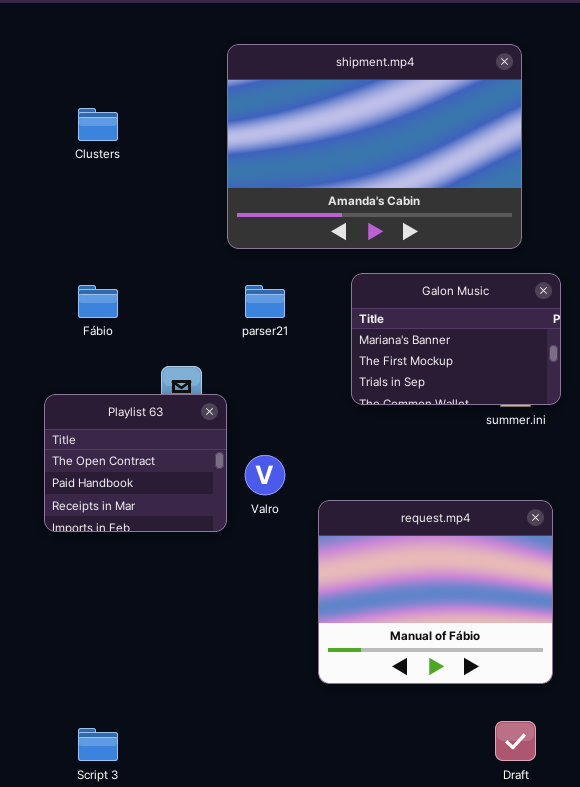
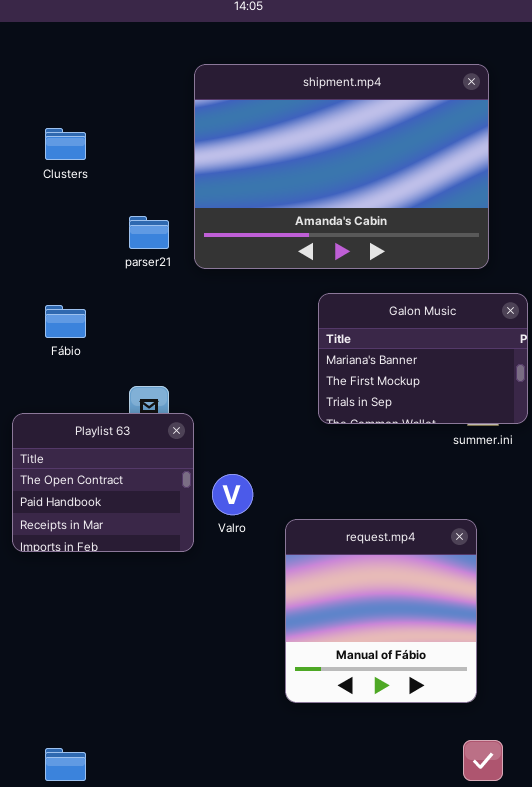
parser21: [245,285,285,318] -> [129,216,169,249], moved
request.mp4: [318,500,553,684] -> [285,519,477,703], resized

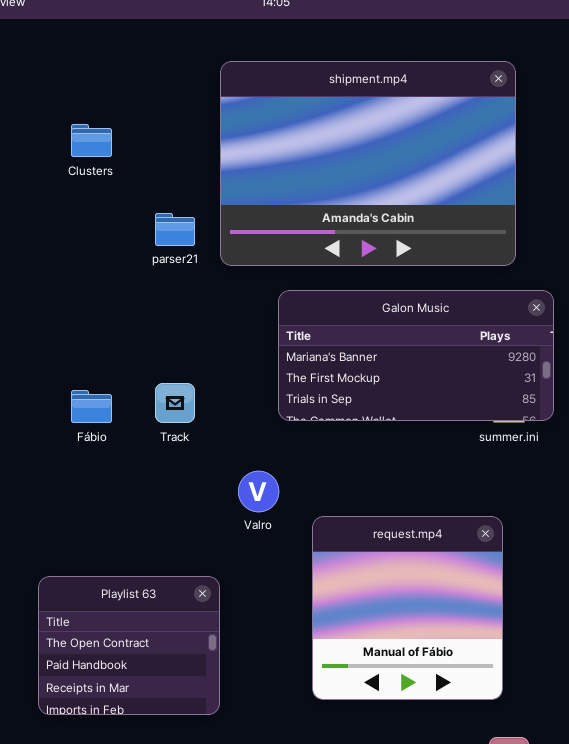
Galon Music: [318,293,528,424] -> [278,290,554,421], resized
Fábio: [45,305,86,338] -> [71,390,112,423], moved
Playlist 63: [12,413,194,552] -> [38,576,220,715], moved

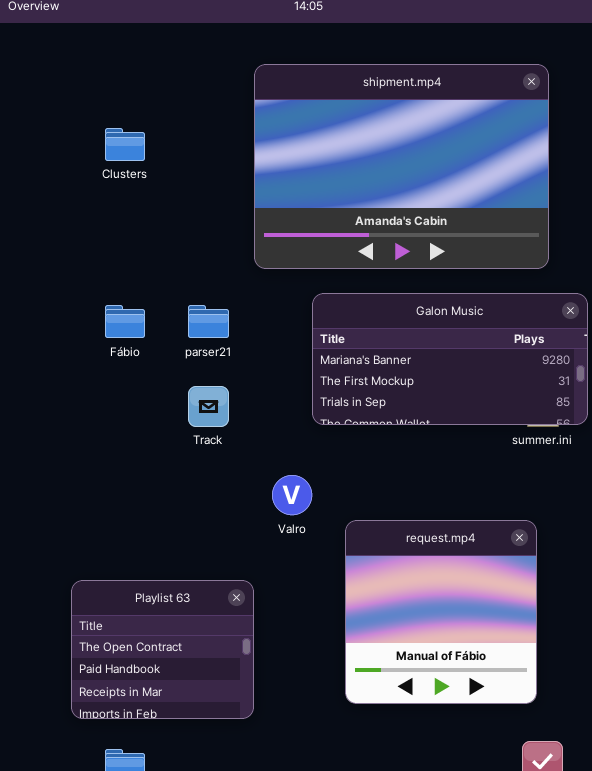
parser21: [155,213,195,246] -> [188,305,229,338], moved
Fábio: [71,390,112,423] -> [105,305,145,338], moved

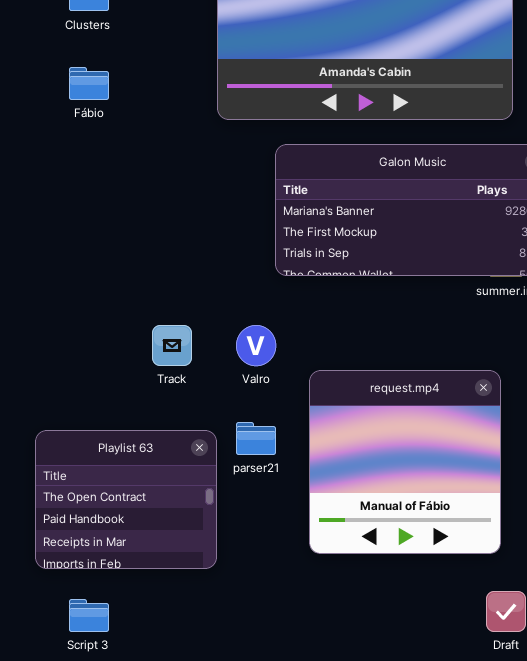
Fábio: [105,305,145,338] -> [69,67,109,100], moved
parser21: [188,305,229,338] -> [236,422,276,455], moved
Track: [188,386,229,427] -> [152,325,192,366], moved

